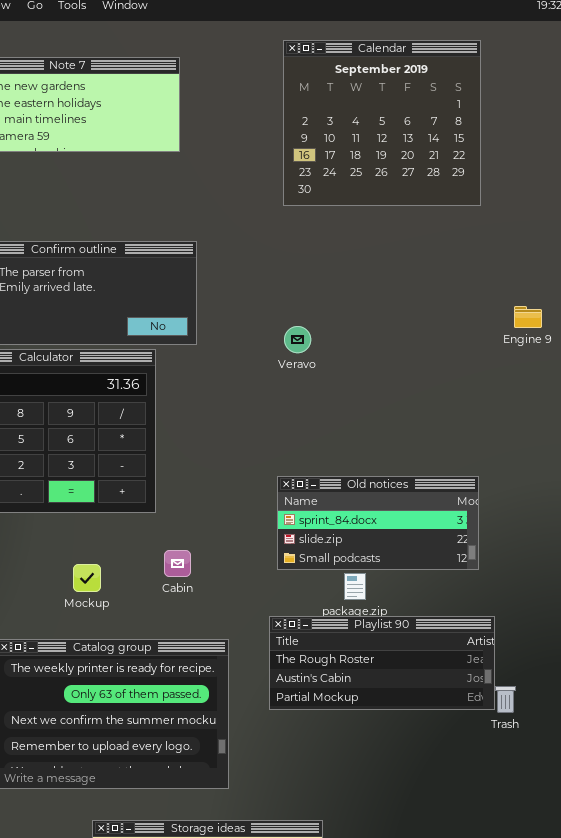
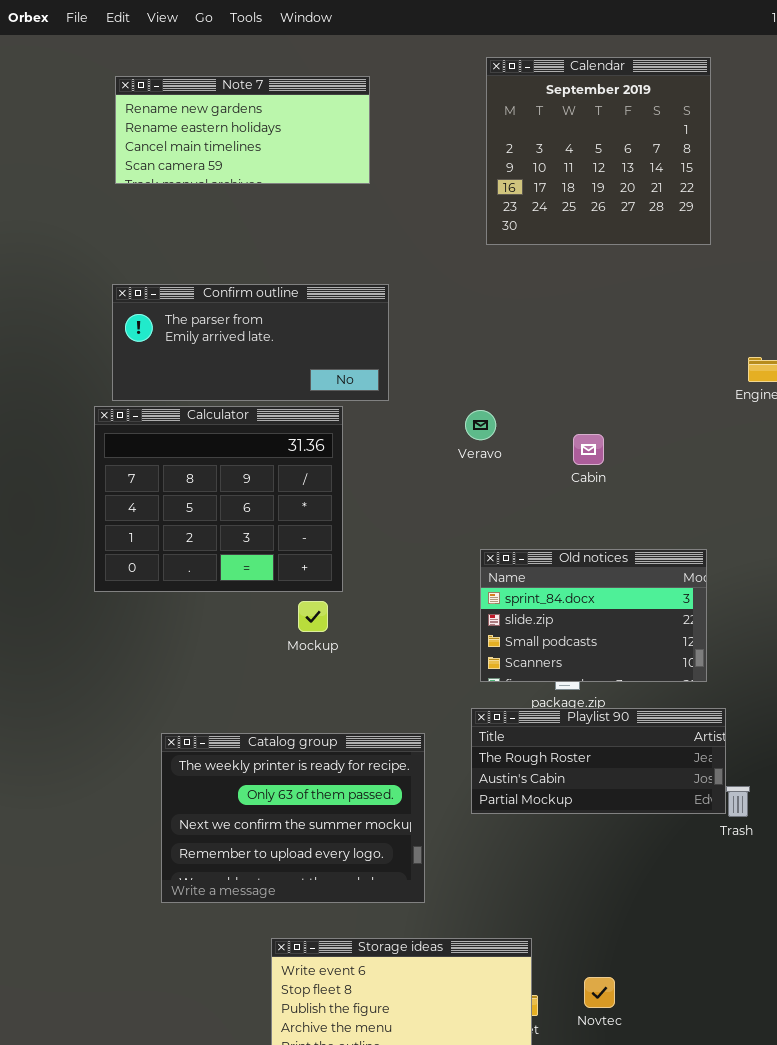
Veravo: [284,326,311,353] -> [465,410,496,440], moved
Old notices: [277,476,479,570] -> [480,549,707,682], resized
Cabin: [164,550,191,577] -> [573,434,604,465], moved
Mockup: [73,564,101,592] -> [298,601,328,632], moved

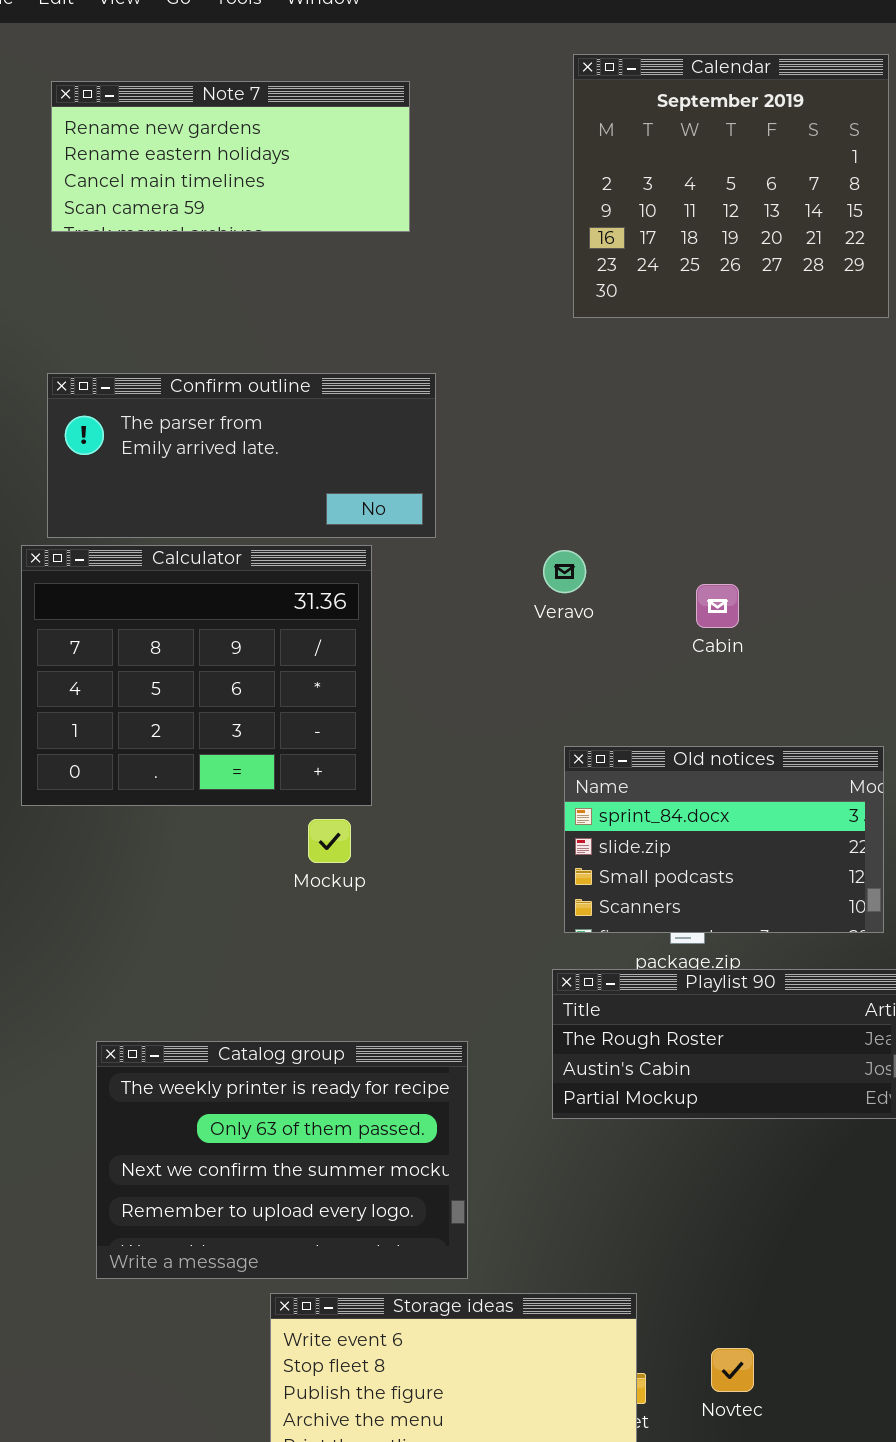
Catalog group: [161,733,425,903] -> [96,1041,468,1279], moved

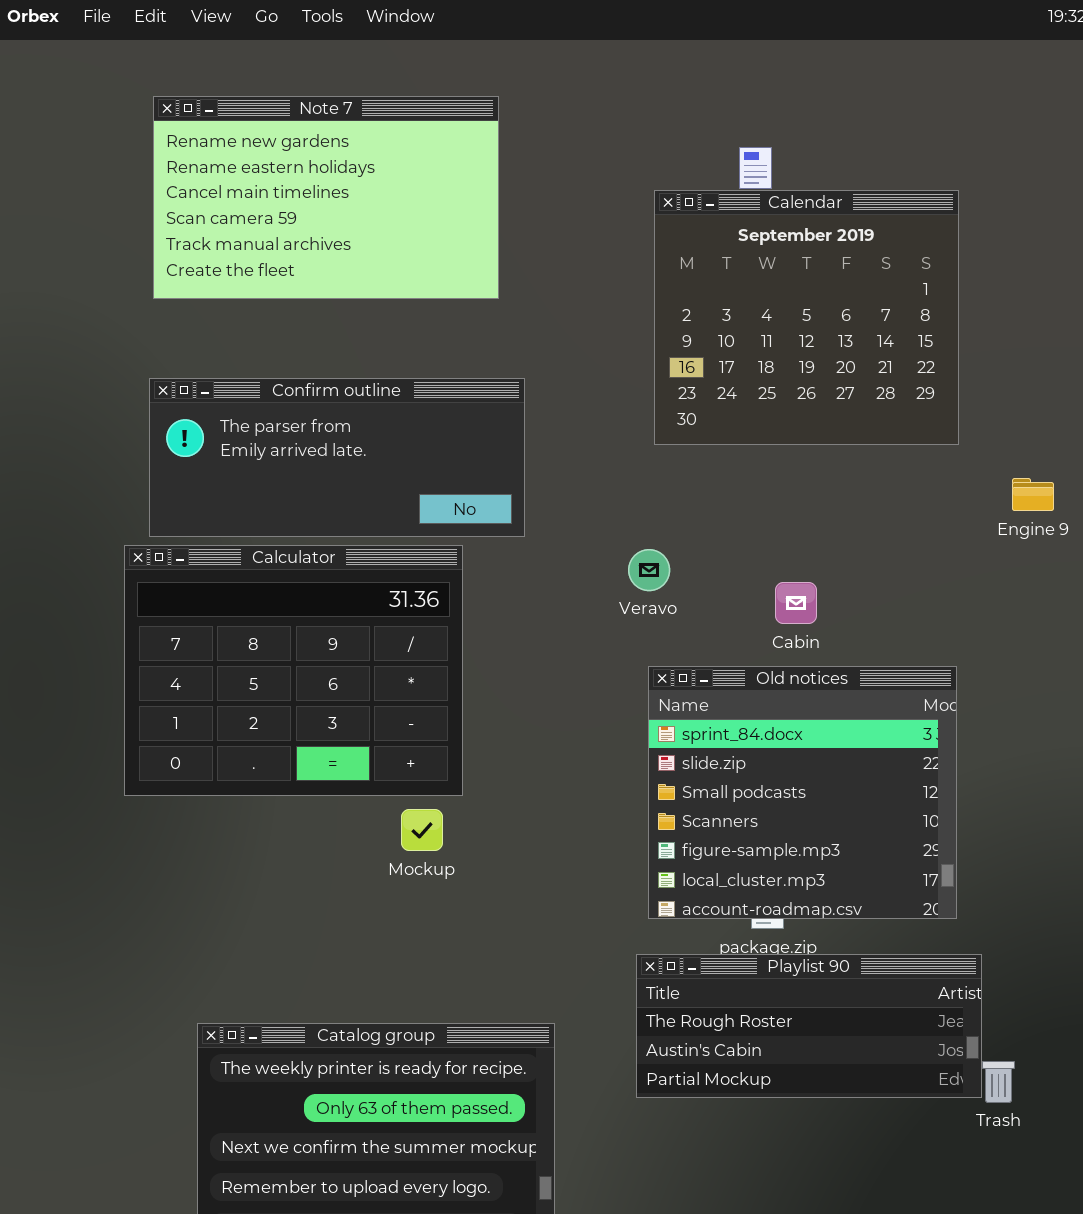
Calendar: [573,54,889,318] -> [654,190,959,445], moved
Note 7: [51,81,410,232] -> [153,96,499,299], resized
Old notices: [564,746,884,933] -> [648,666,957,919], resized

